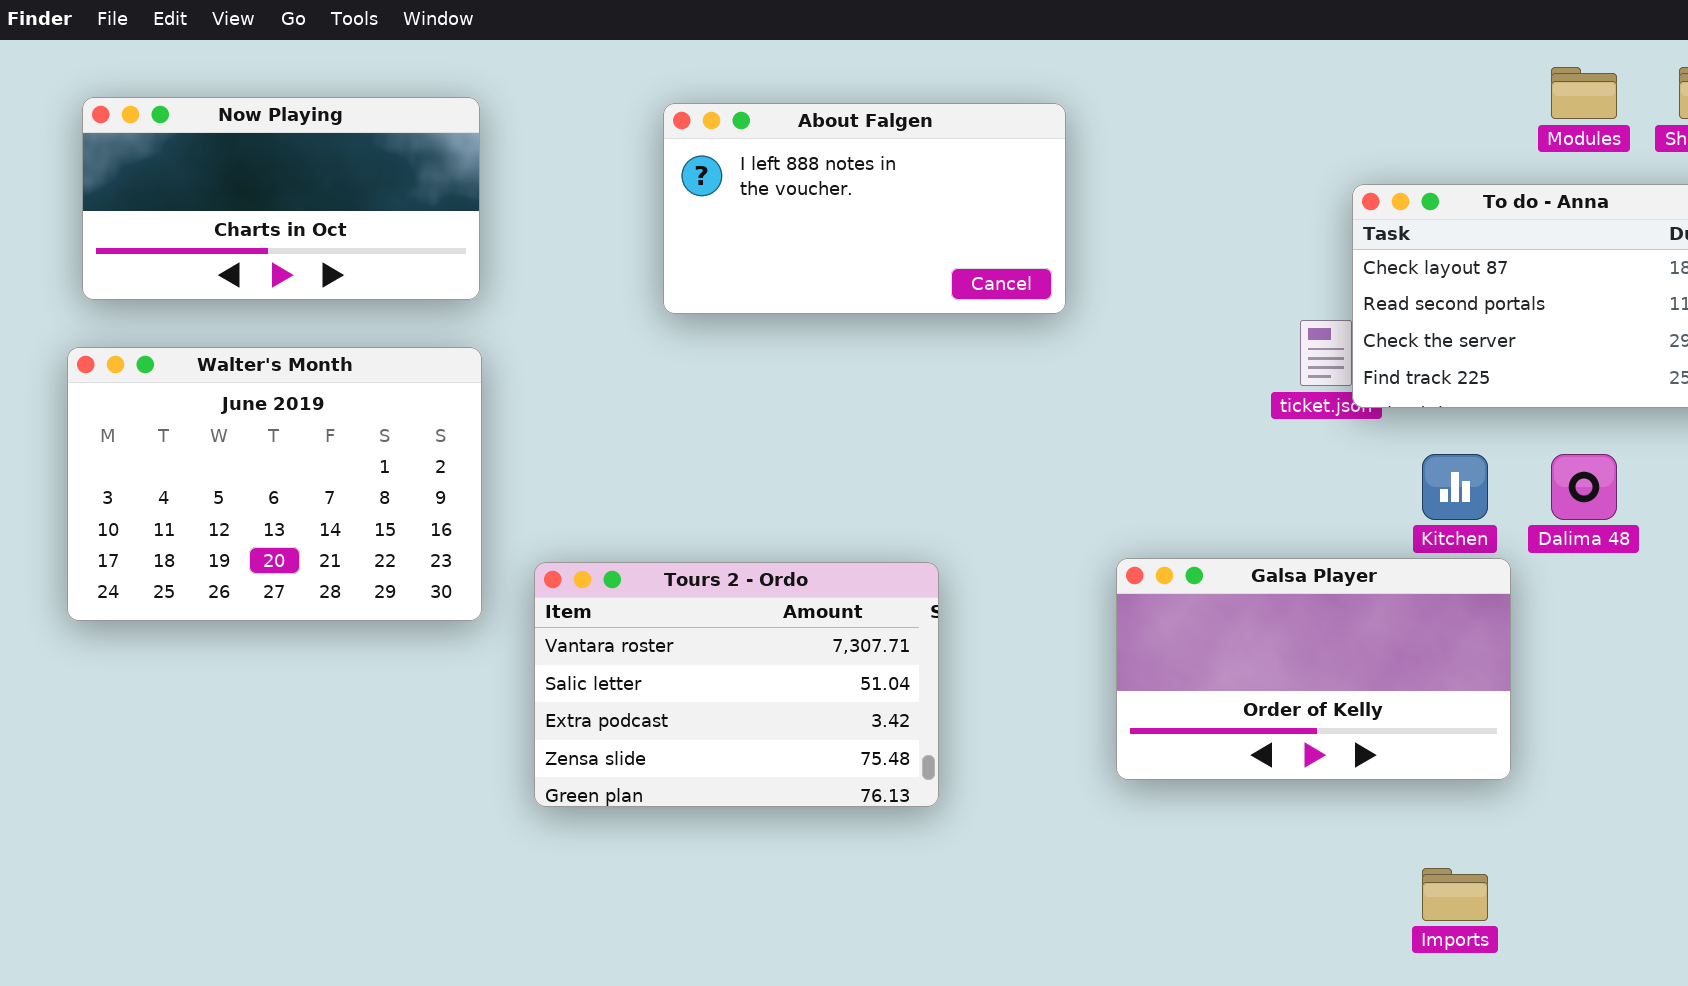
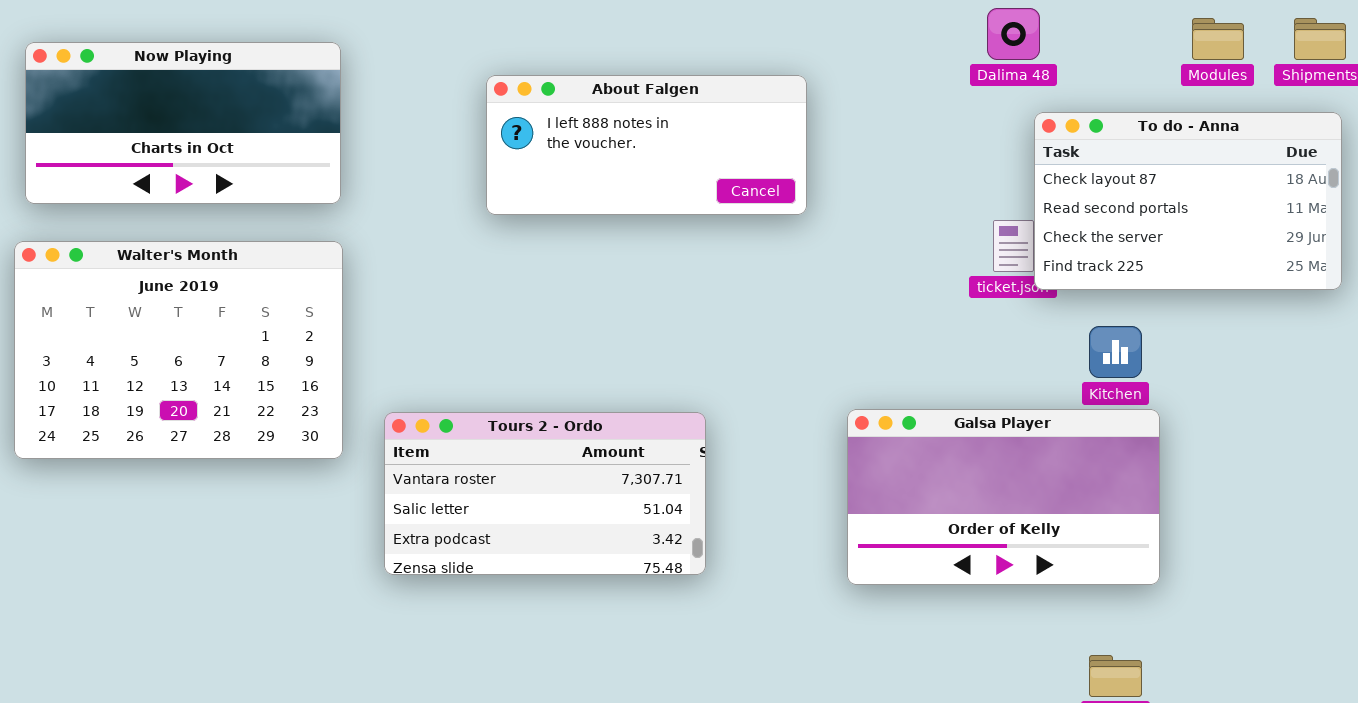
About Falgen: [663,103,1066,314] -> [486,75,807,215], resized
Dalima 48: [1551,454,1617,520] -> [987,8,1040,60], moved
Tours 2 - Ordo: [534,562,939,807] -> [384,412,706,575], resized

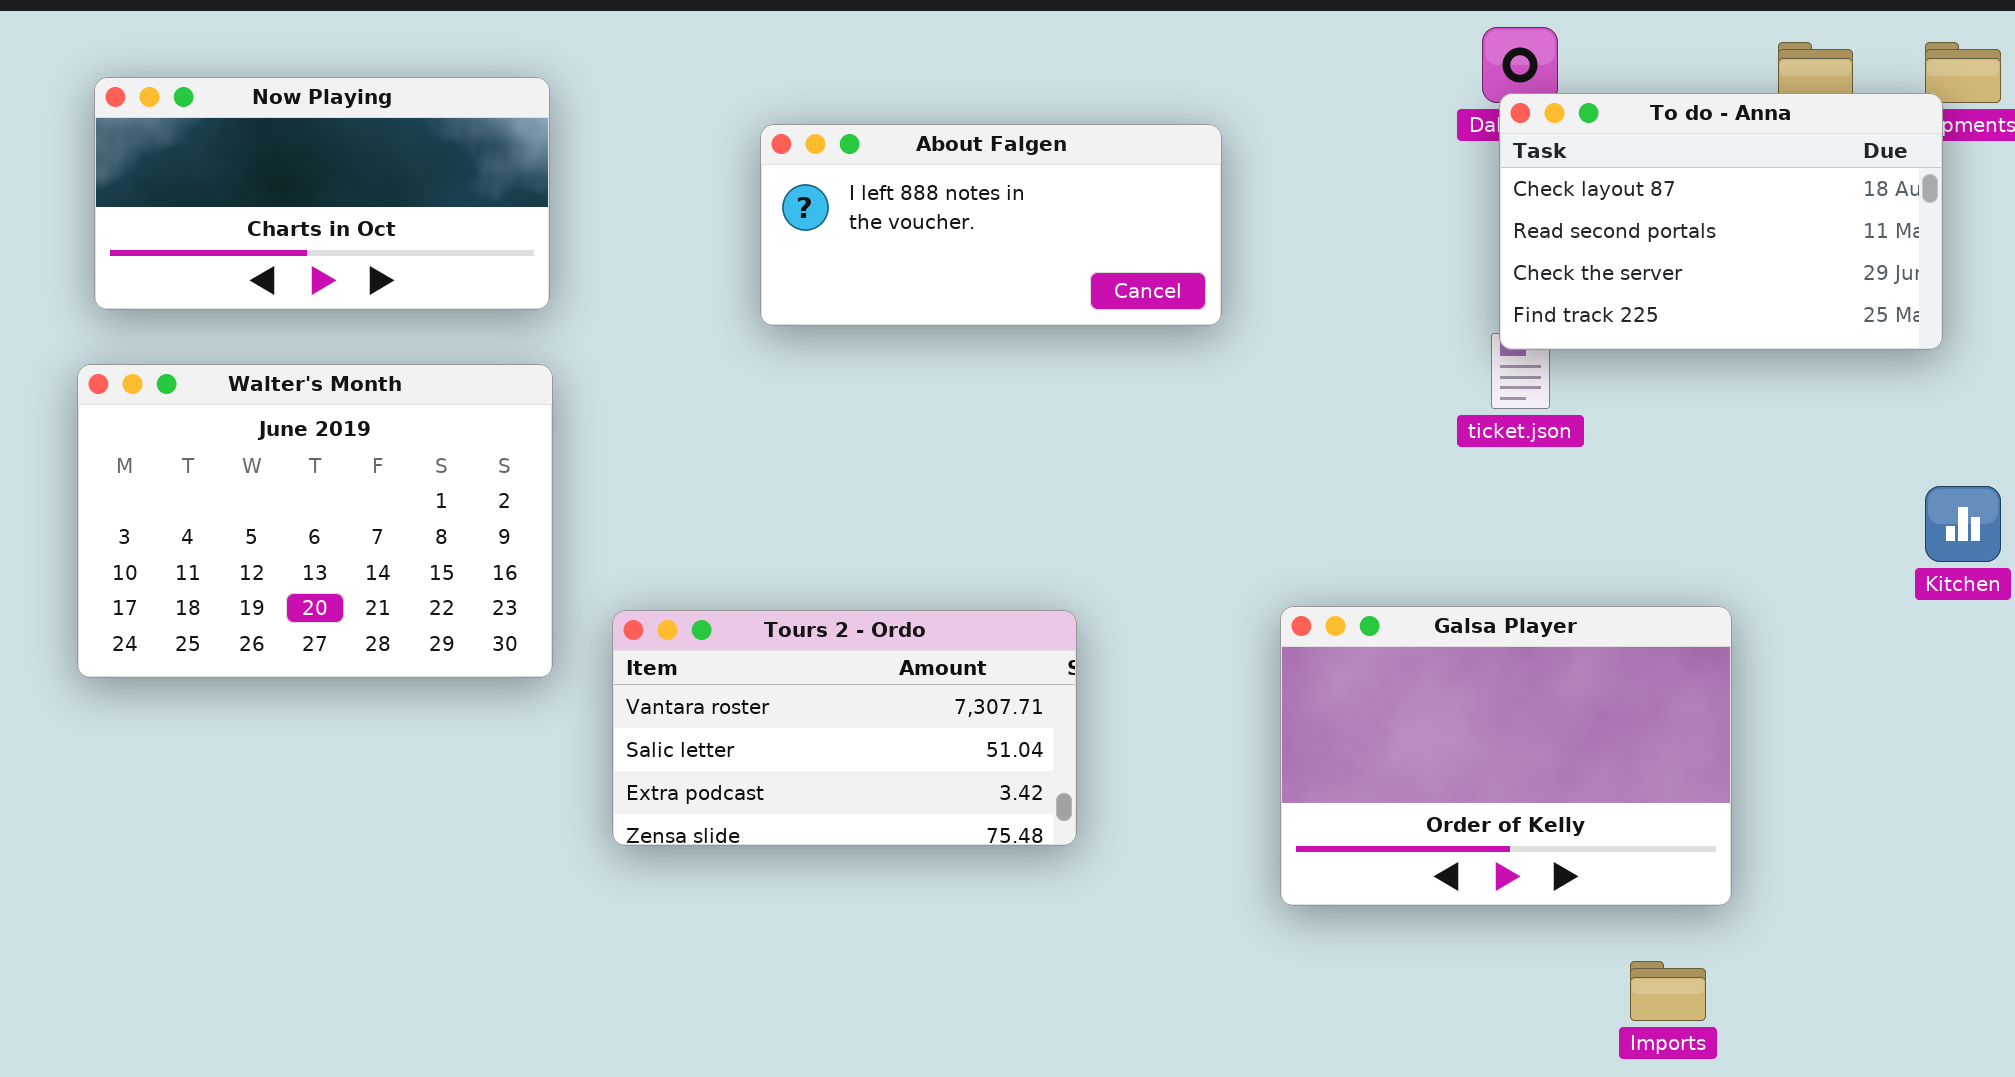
To do - Anna: [1034,112,1342,290] -> [1499,93,1943,350], moved
Kitchen: [1089,326,1142,378] -> [1925,486,2001,562], moved
Galsa Player: [847,409,1160,585] -> [1280,606,1732,906], resized

